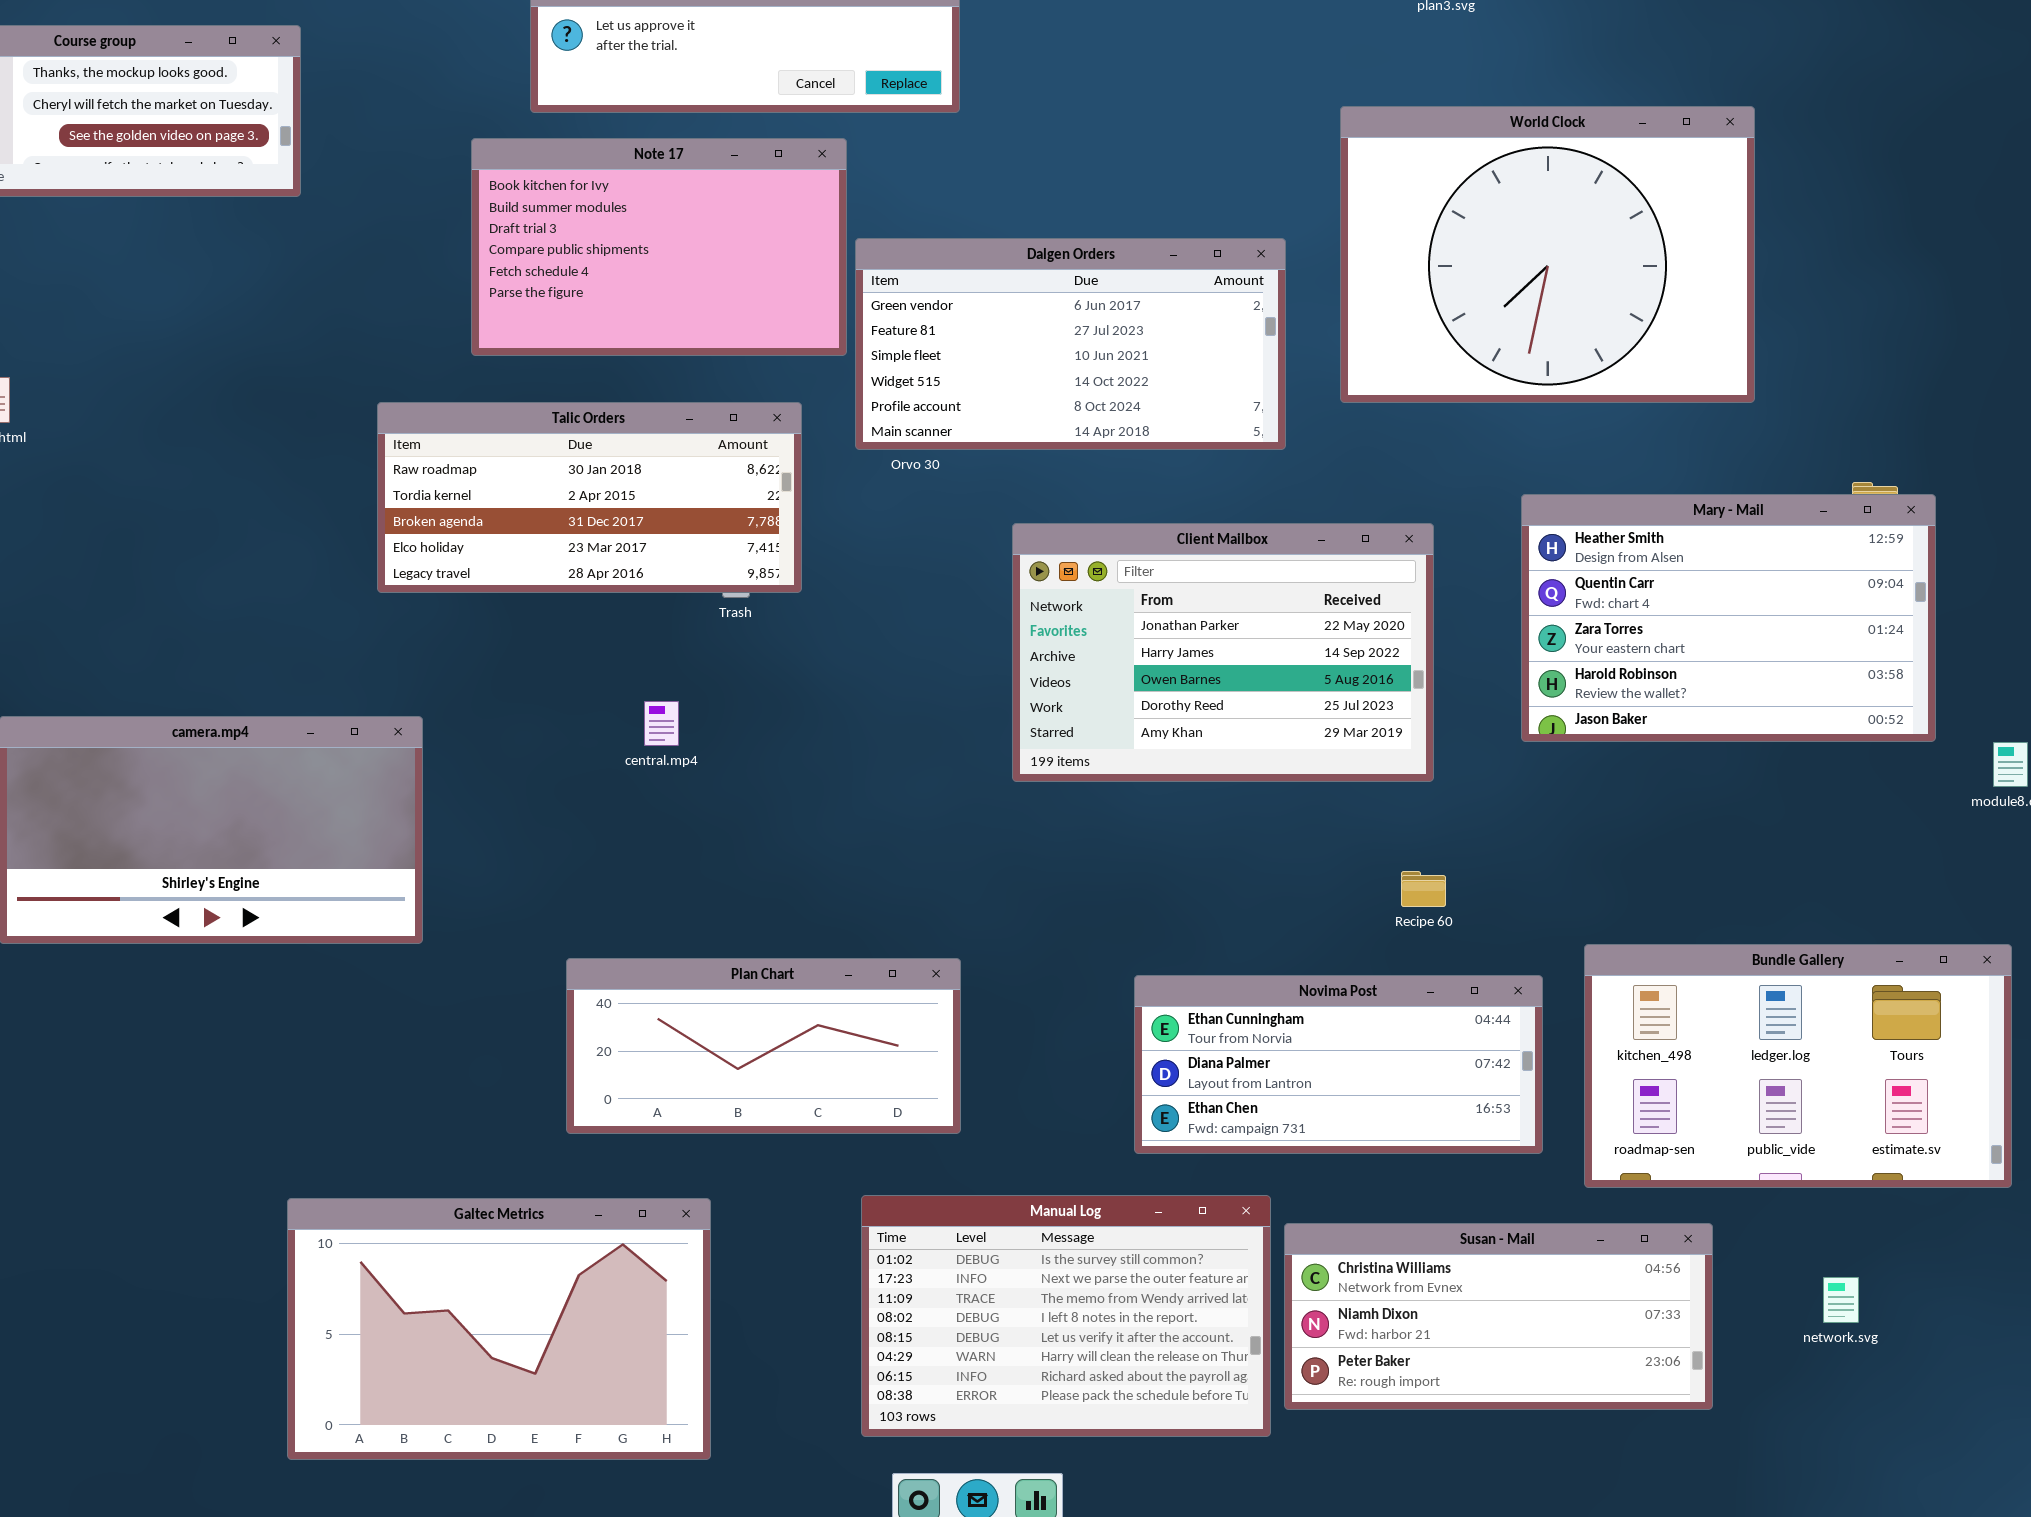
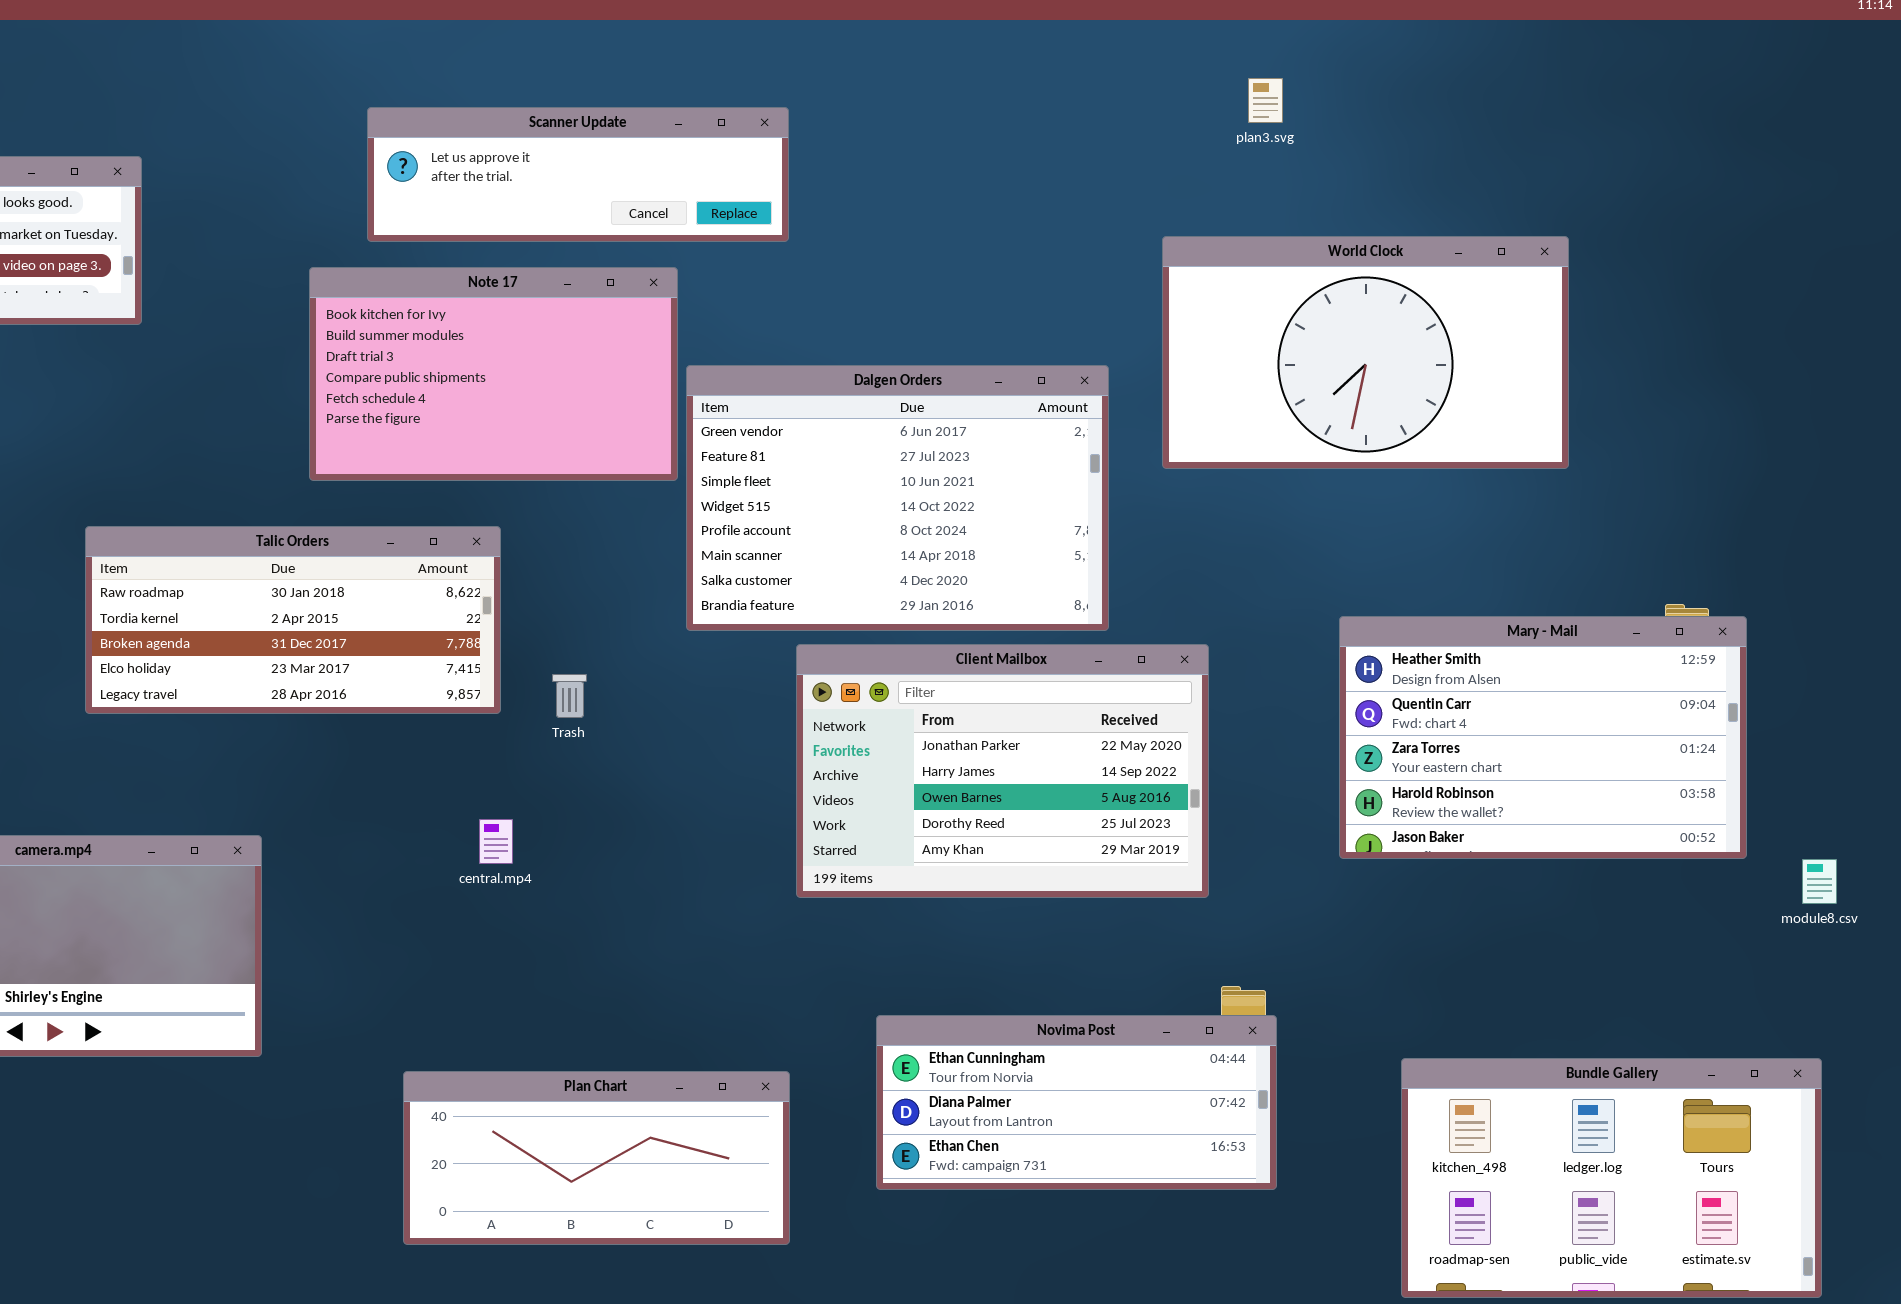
World Clock: [1340,106,1755,403] -> [1162,236,1569,469], resized
Dalgen Orders: [855,238,1286,450] -> [686,365,1109,631], resized
Talic Orders: [377,402,802,593] -> [85,526,501,714], moved
Client Mailbox: [1012,523,1434,782] -> [796,644,1209,898], moved
Novima Post: [1134,975,1543,1154] -> [876,1015,1277,1190], moved

